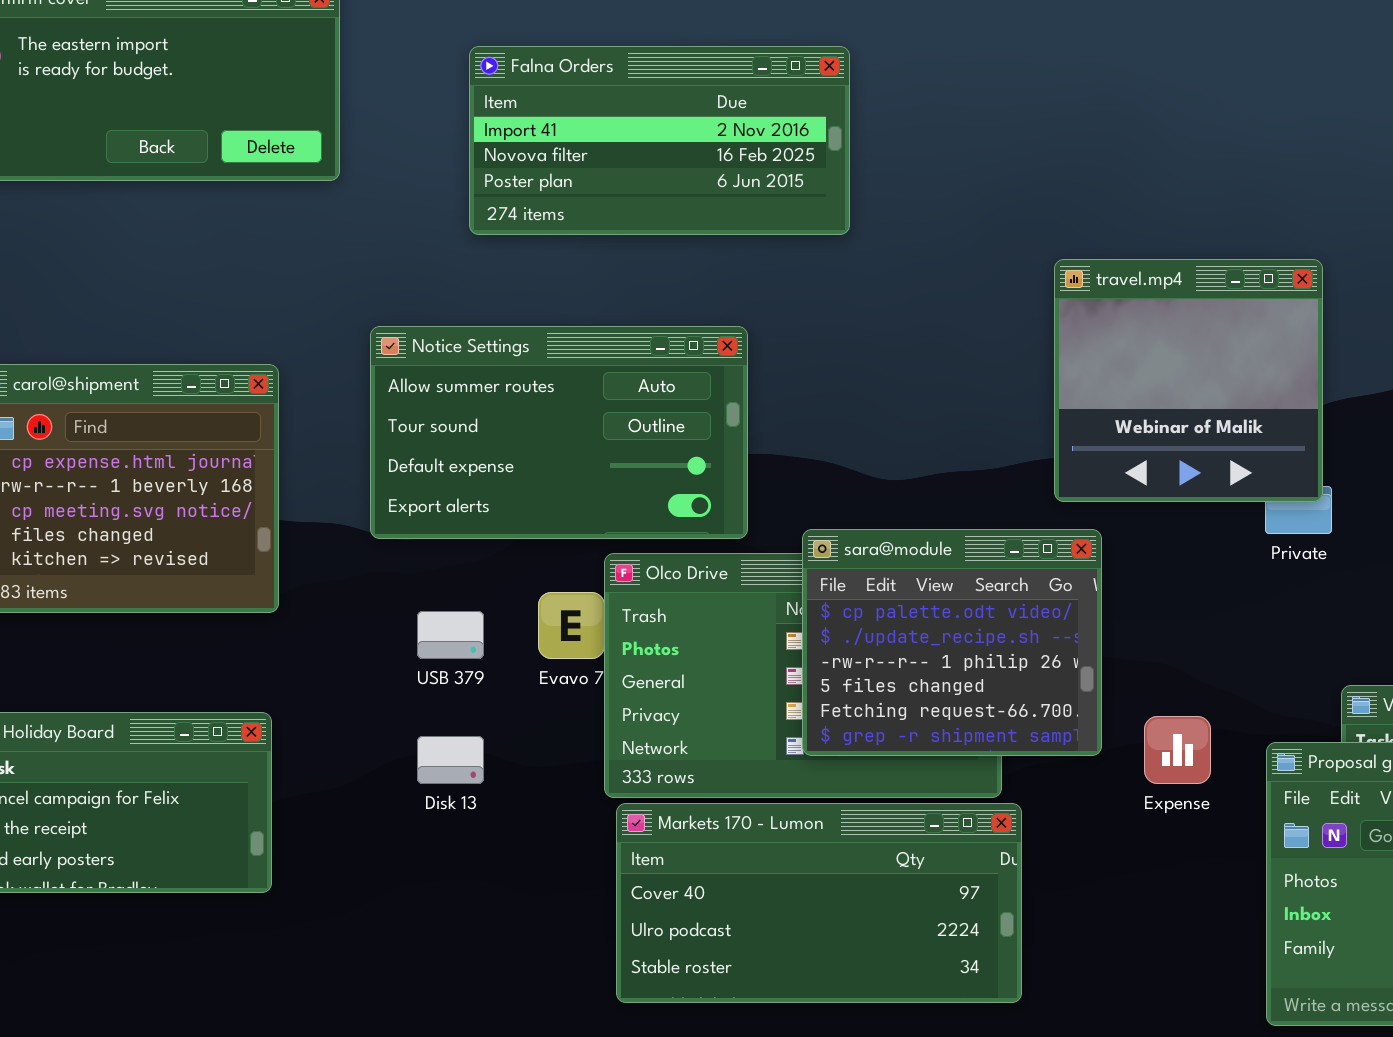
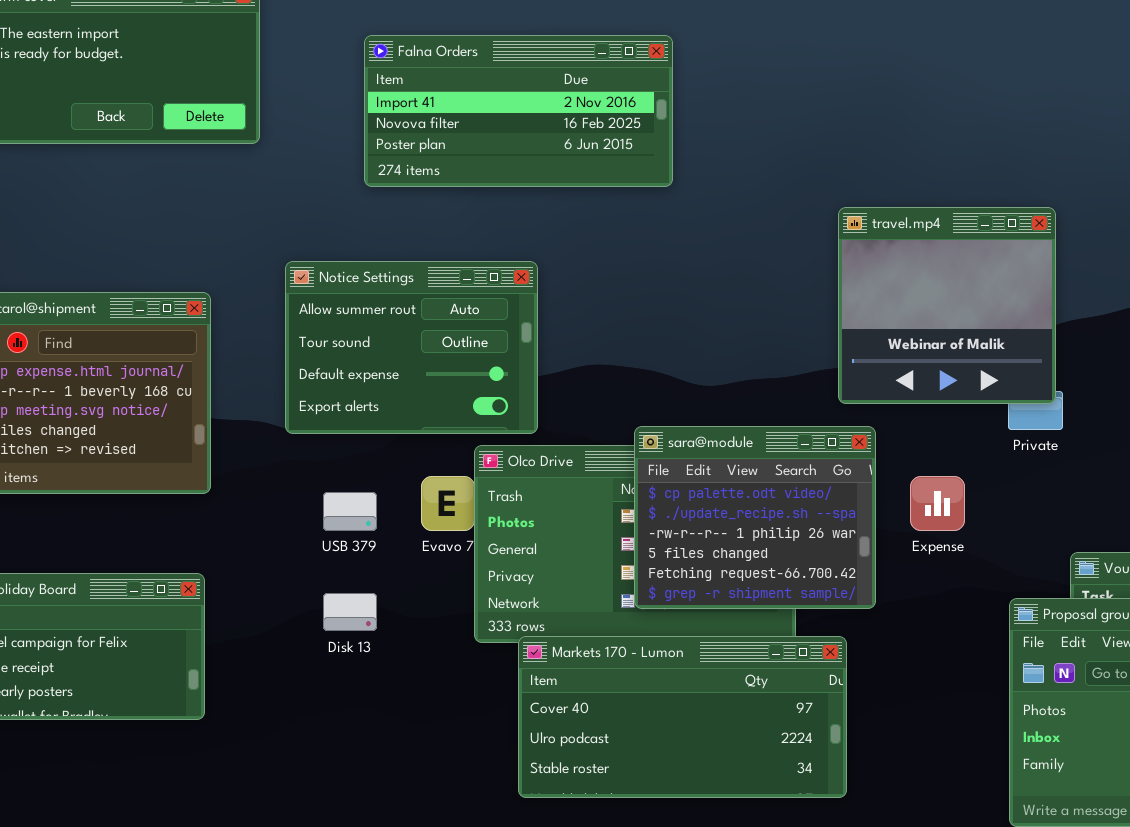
Notice Settings: [370,326,748,539] -> [285,261,538,434], resized
Expense: [1144,716,1211,784] -> [910,476,965,531], moved
Markets 170 - Lumon: [616,803,1022,1003] -> [518,636,847,798], moved

